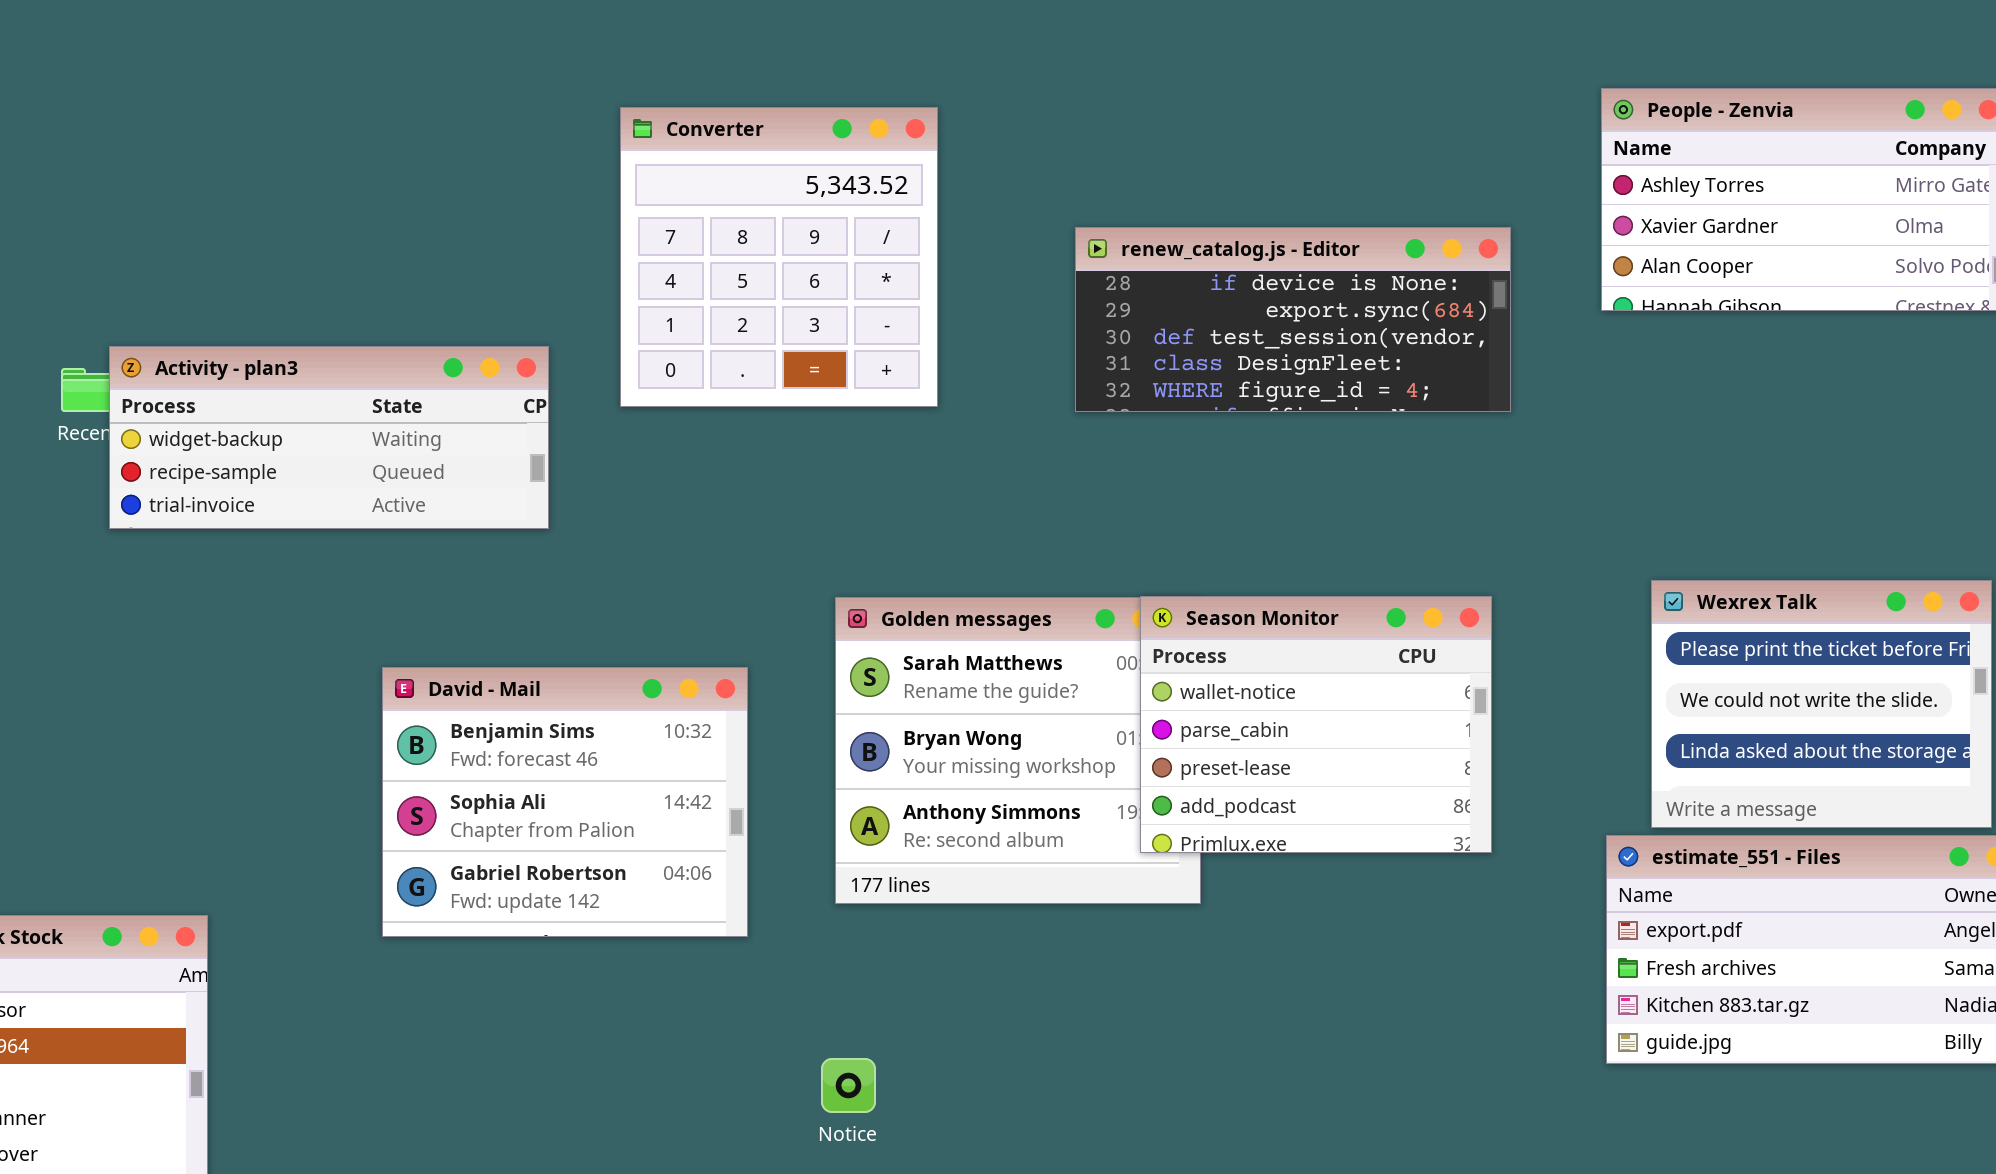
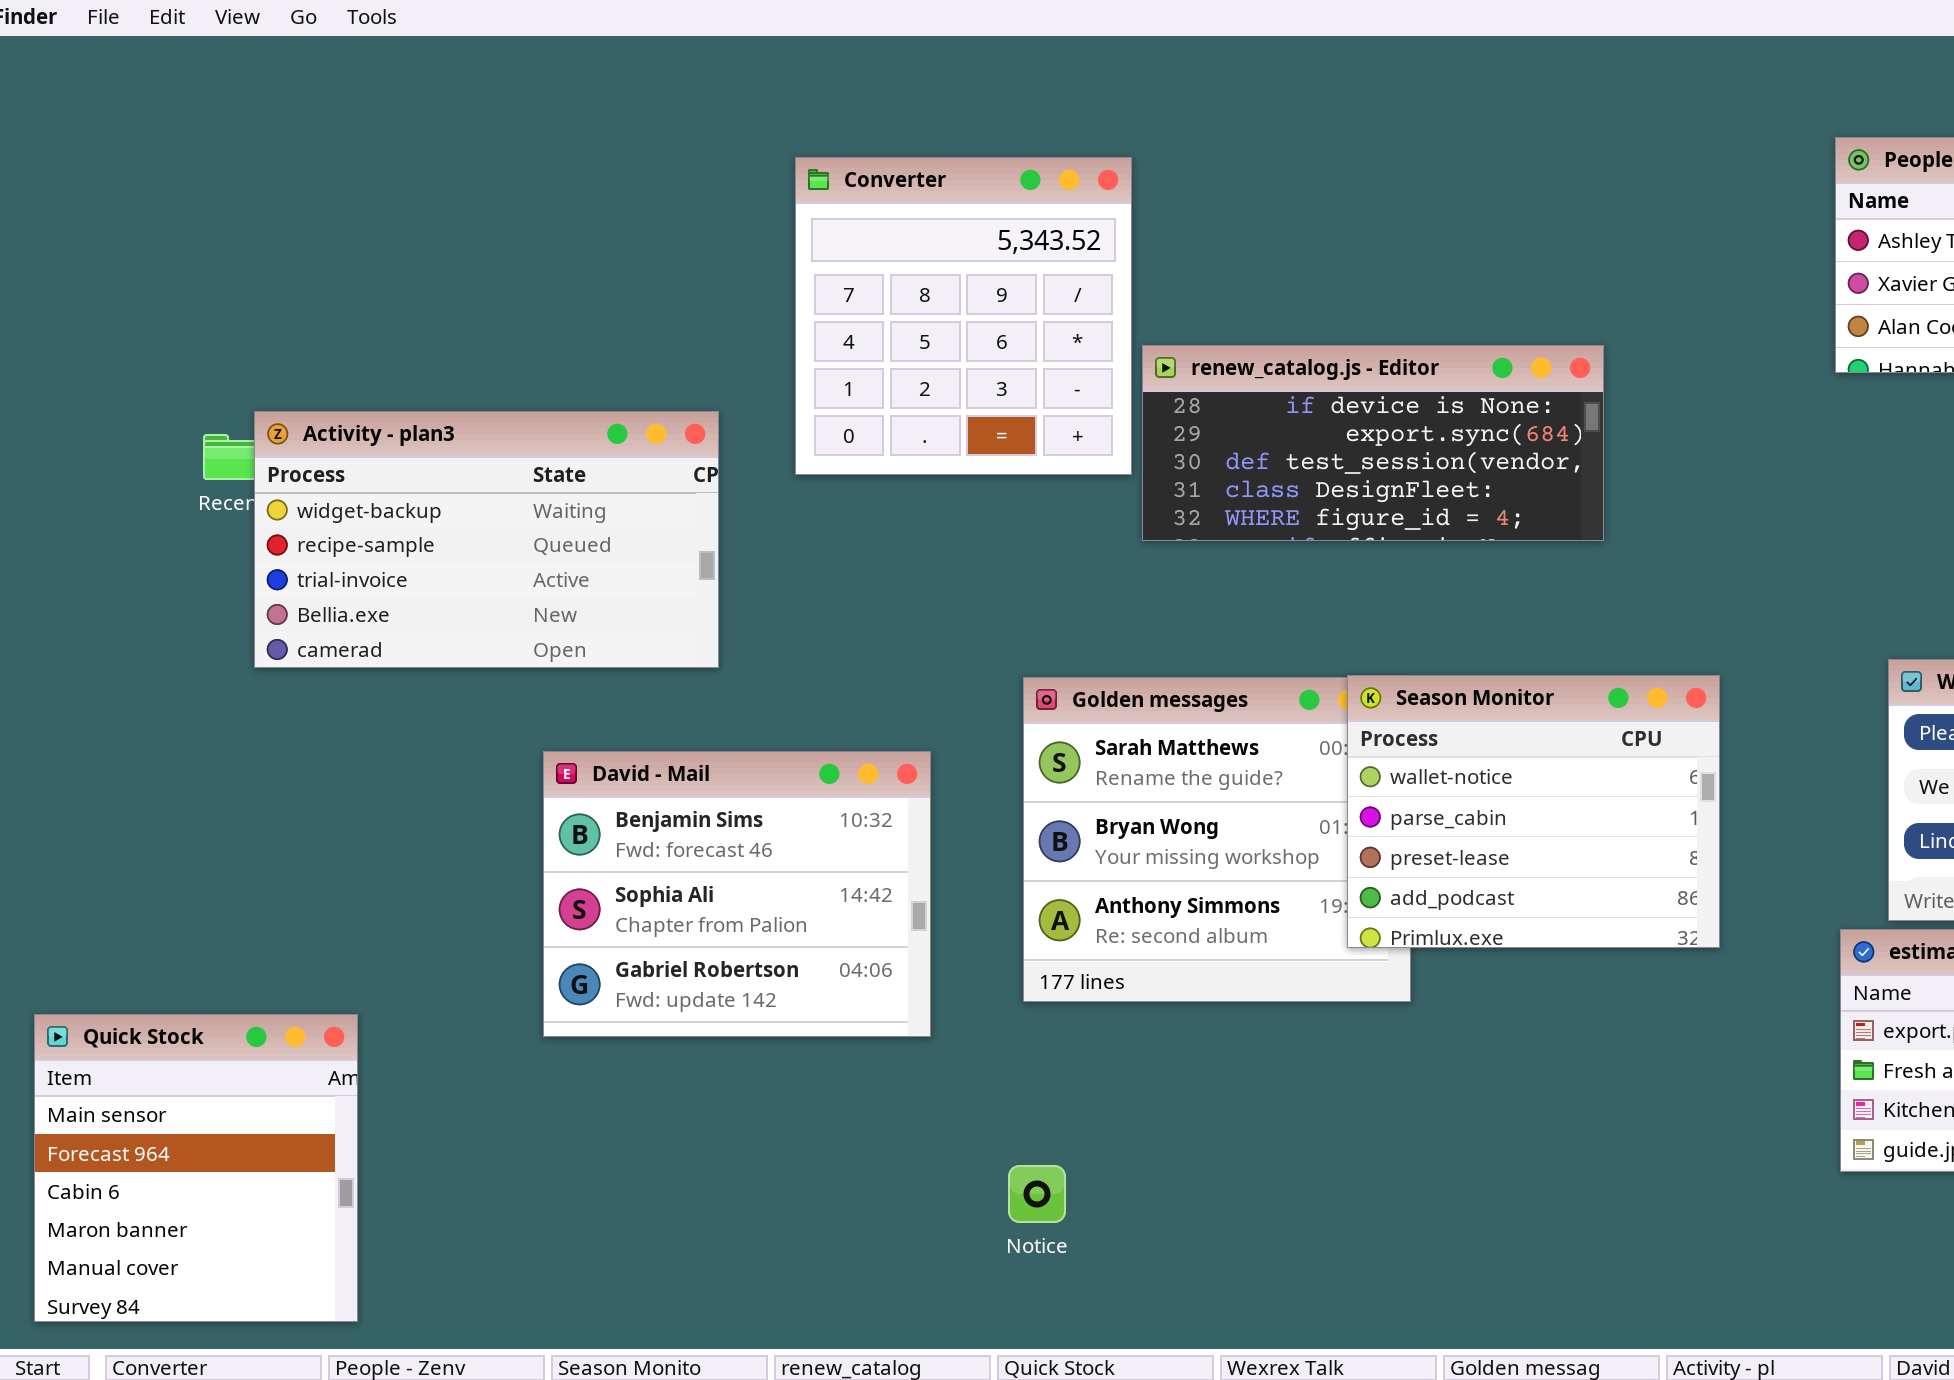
renew_catalog.js - Editor: [1075,227,1511,412] -> [1142,345,1604,541], moved
Activity - plan3: [109,346,549,529] -> [254,411,719,668], resized

